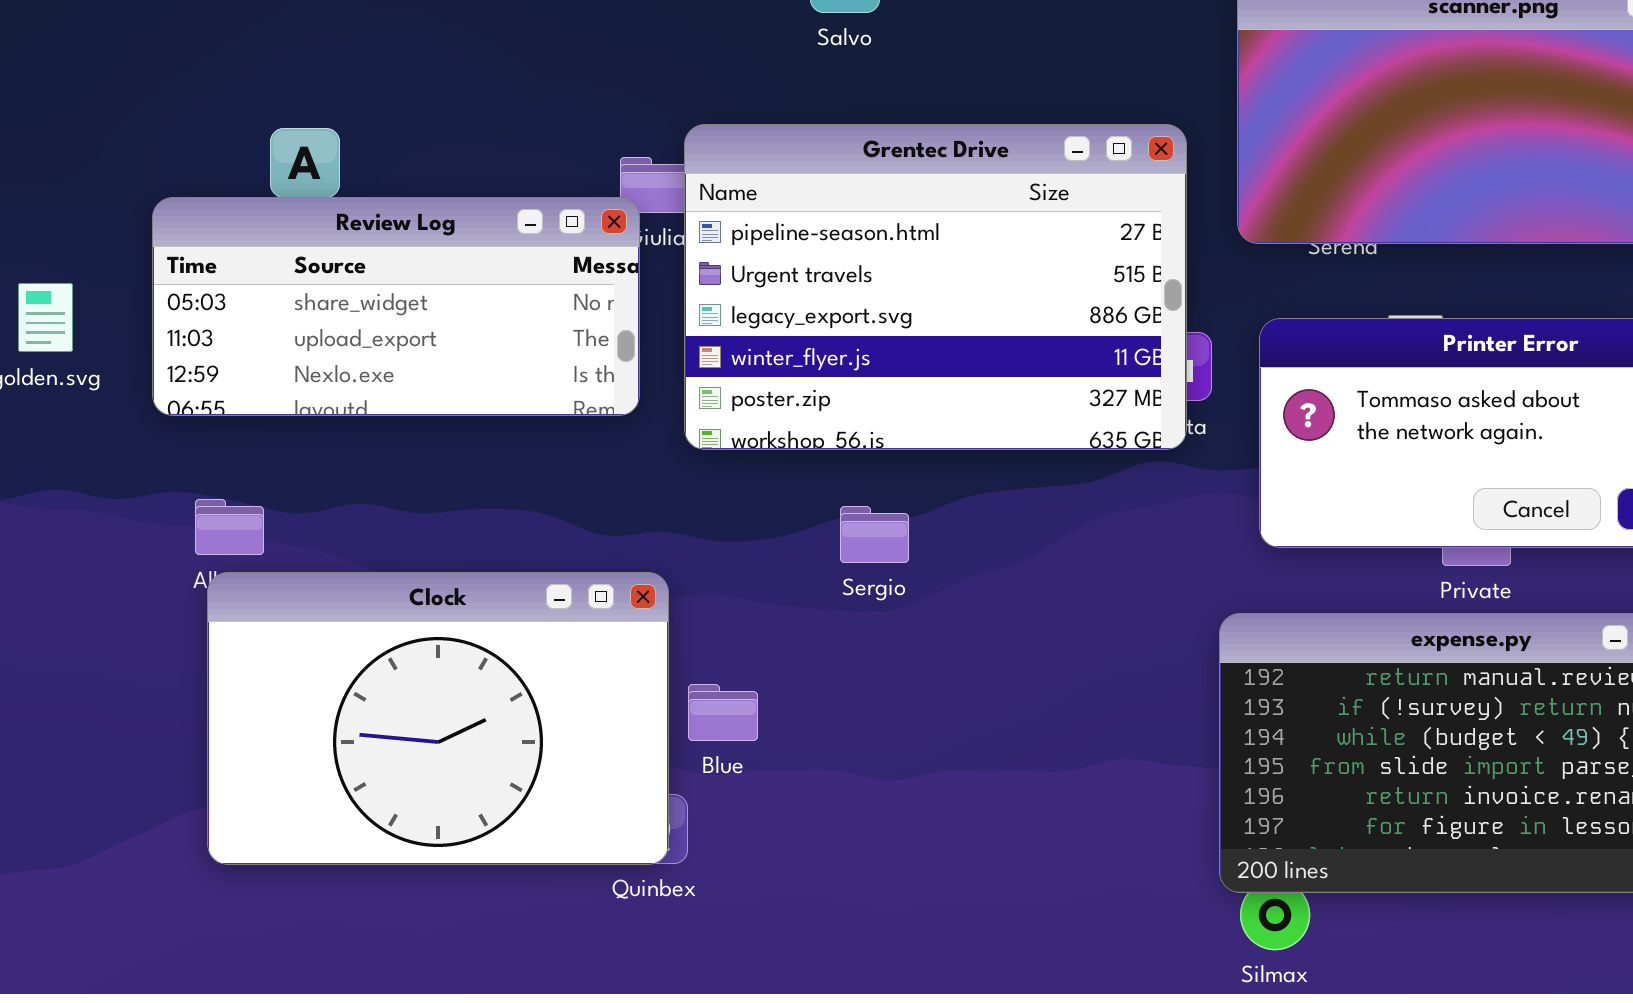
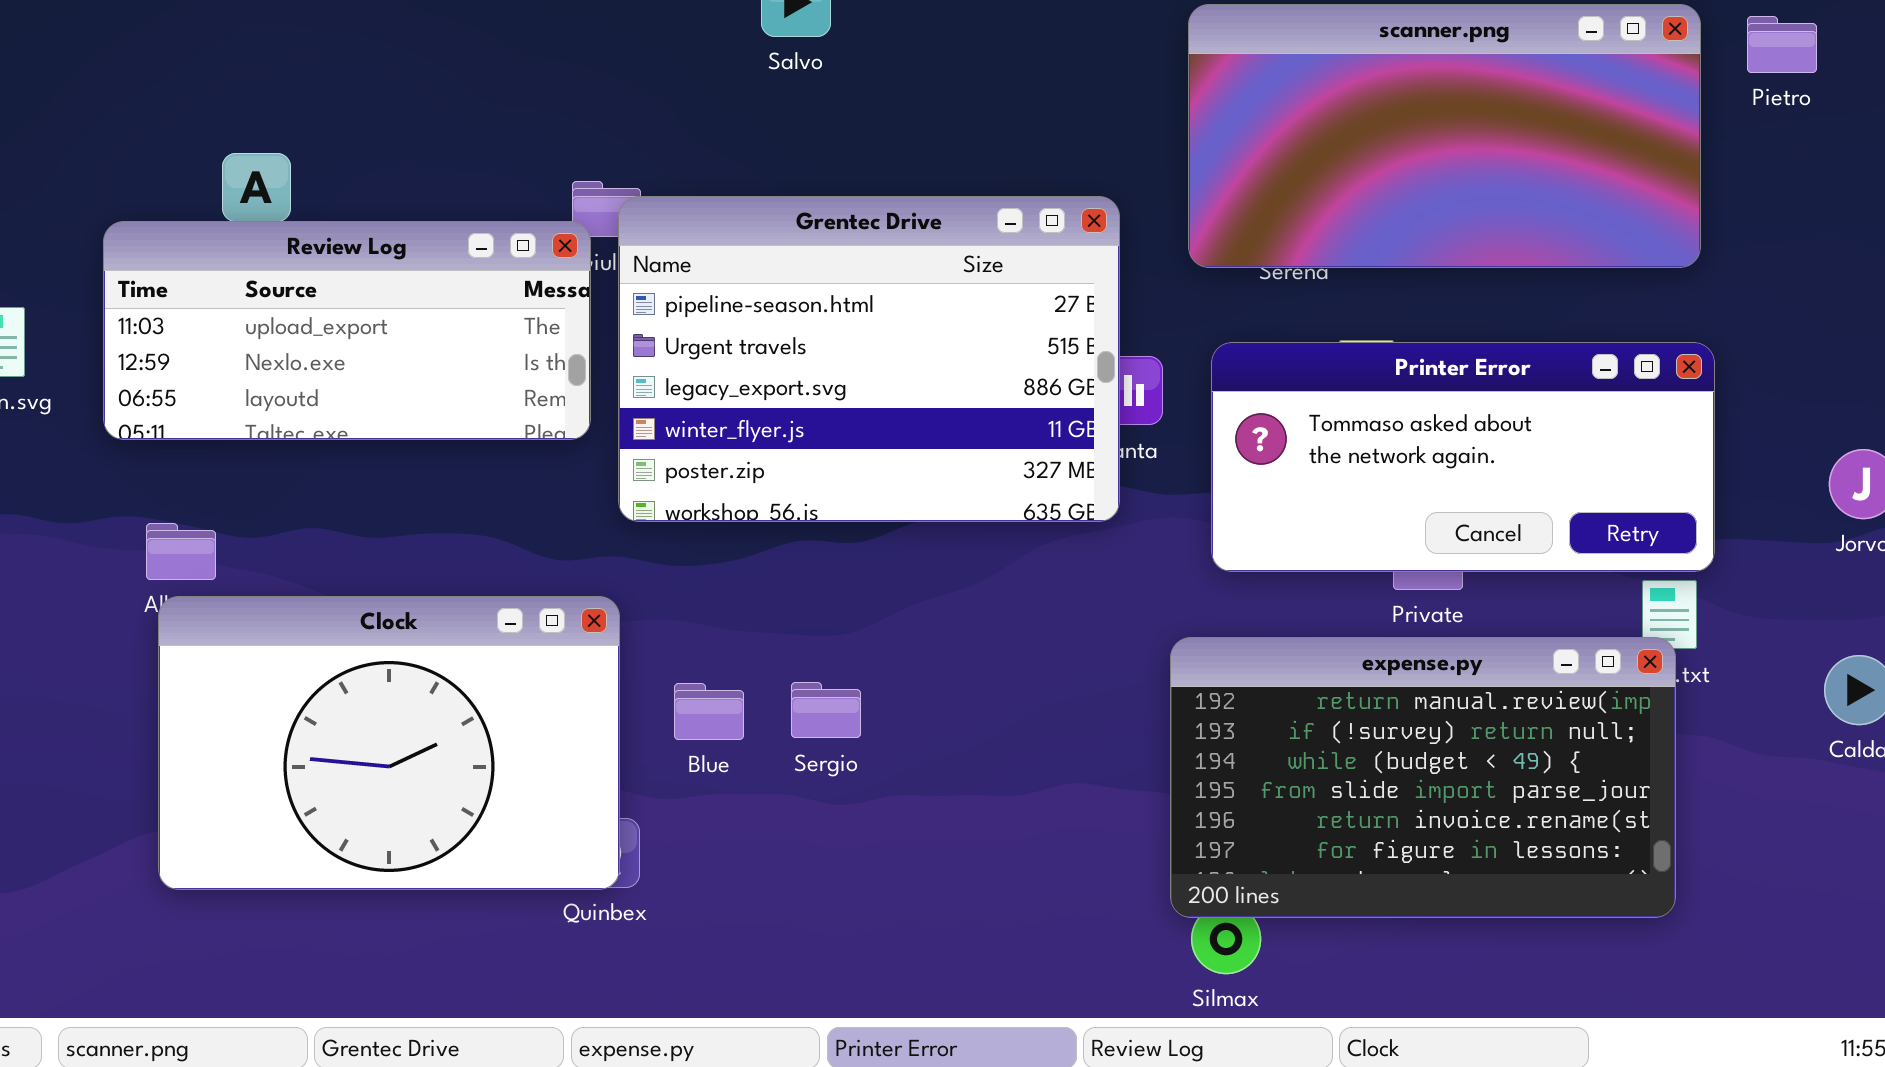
Grentec Drive: [684,124,1187,450] -> [618,196,1120,522], moved
Review Log: [152,197,640,416] -> [103,221,591,440], scrolled down 1 row
Sergio: [840,506,909,563] -> [791,682,861,738], moved
Blue: [688,684,758,741] -> [674,683,744,740], moved

